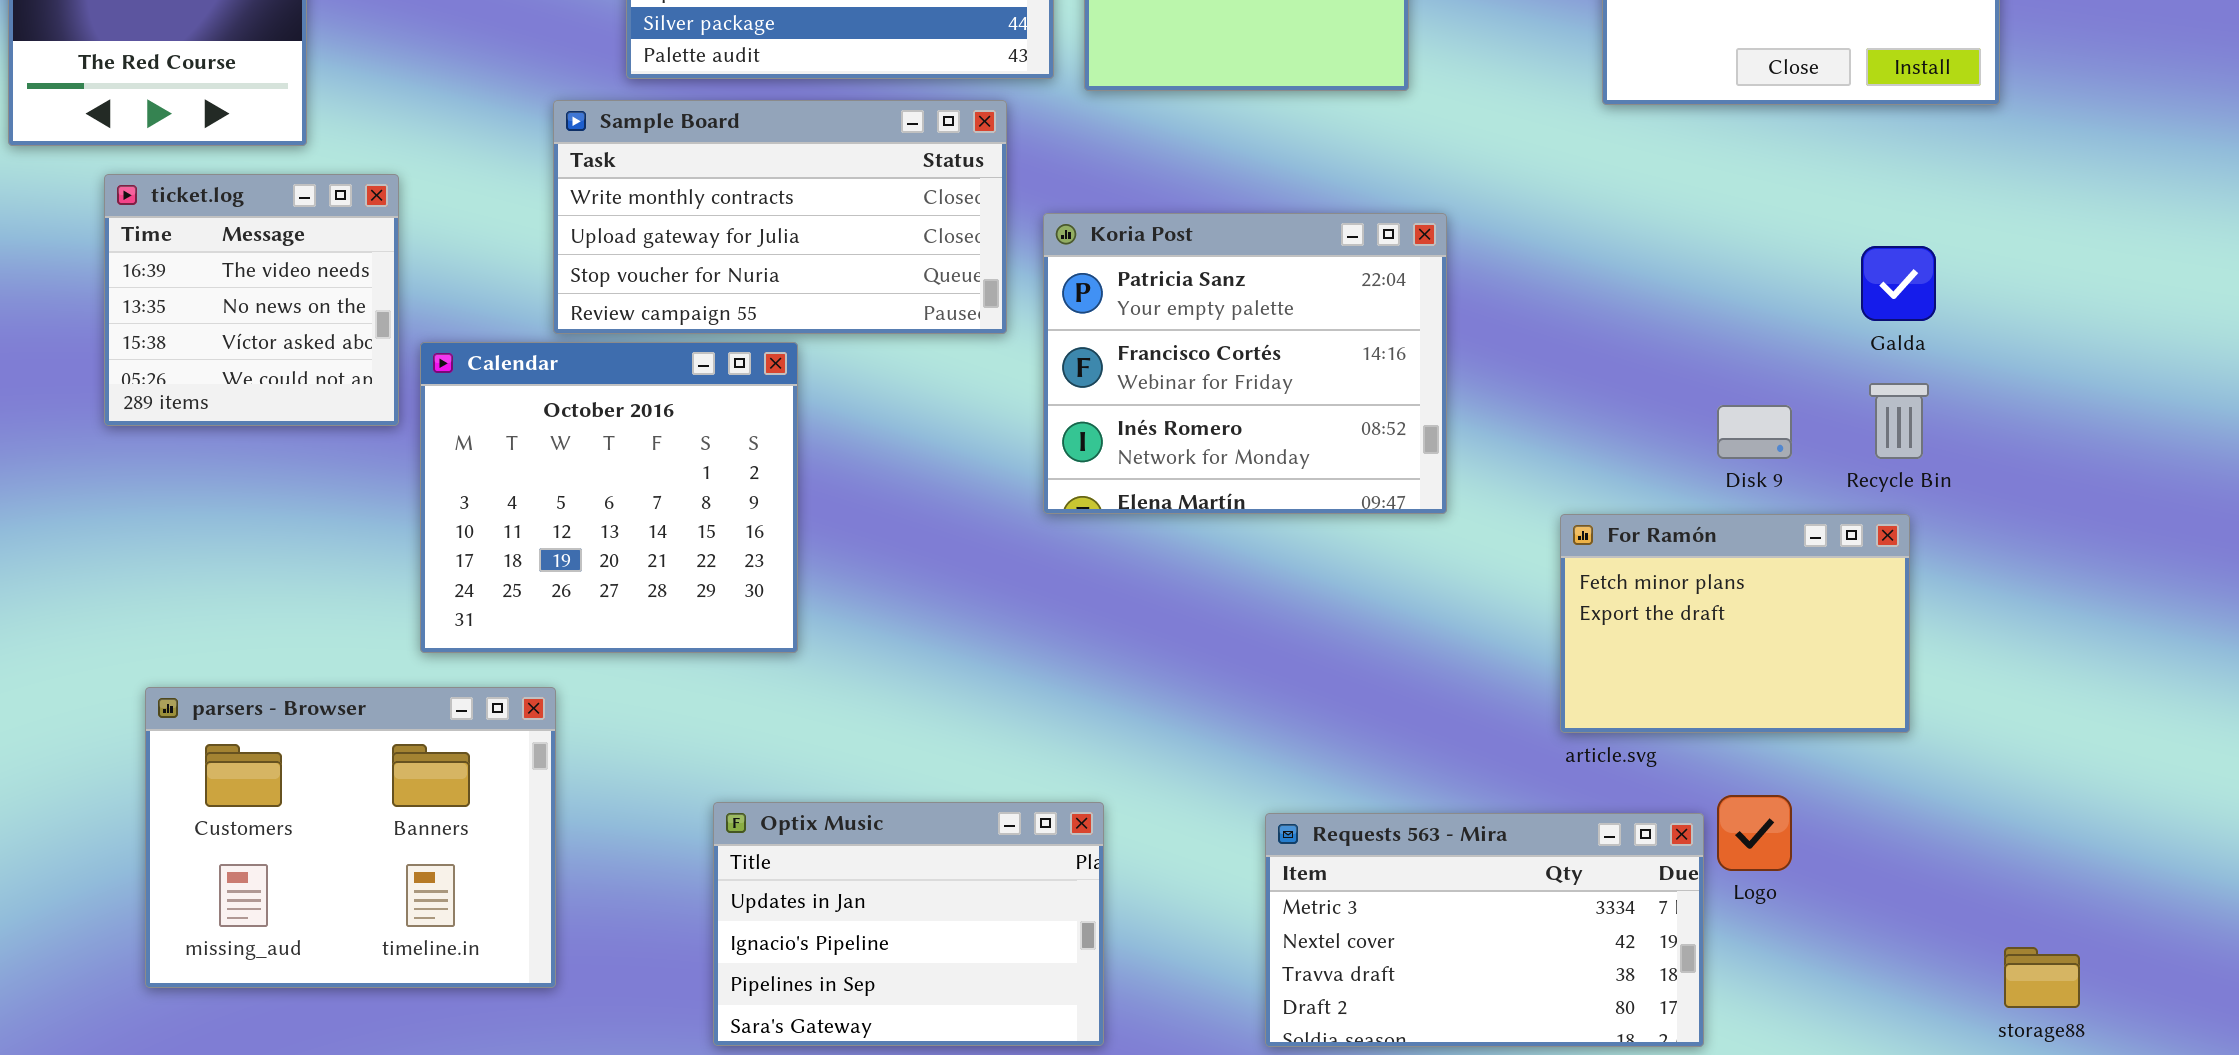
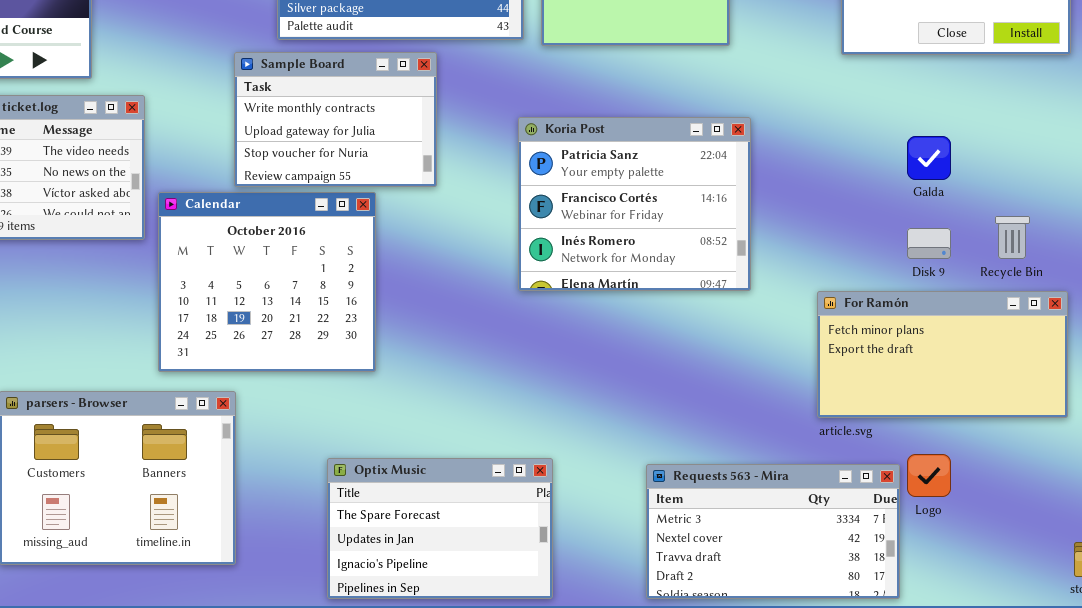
Sample Board: [553,100,1007,334] -> [234,52,437,187], resized
Galda: [1861,246,1936,321] -> [907,136,951,180], moved
For Ramón: [1560,514,1910,733] -> [817,291,1068,418], resized
Optix Music: [713,802,1104,1046] -> [327,458,553,599], scrolled up 1 row

